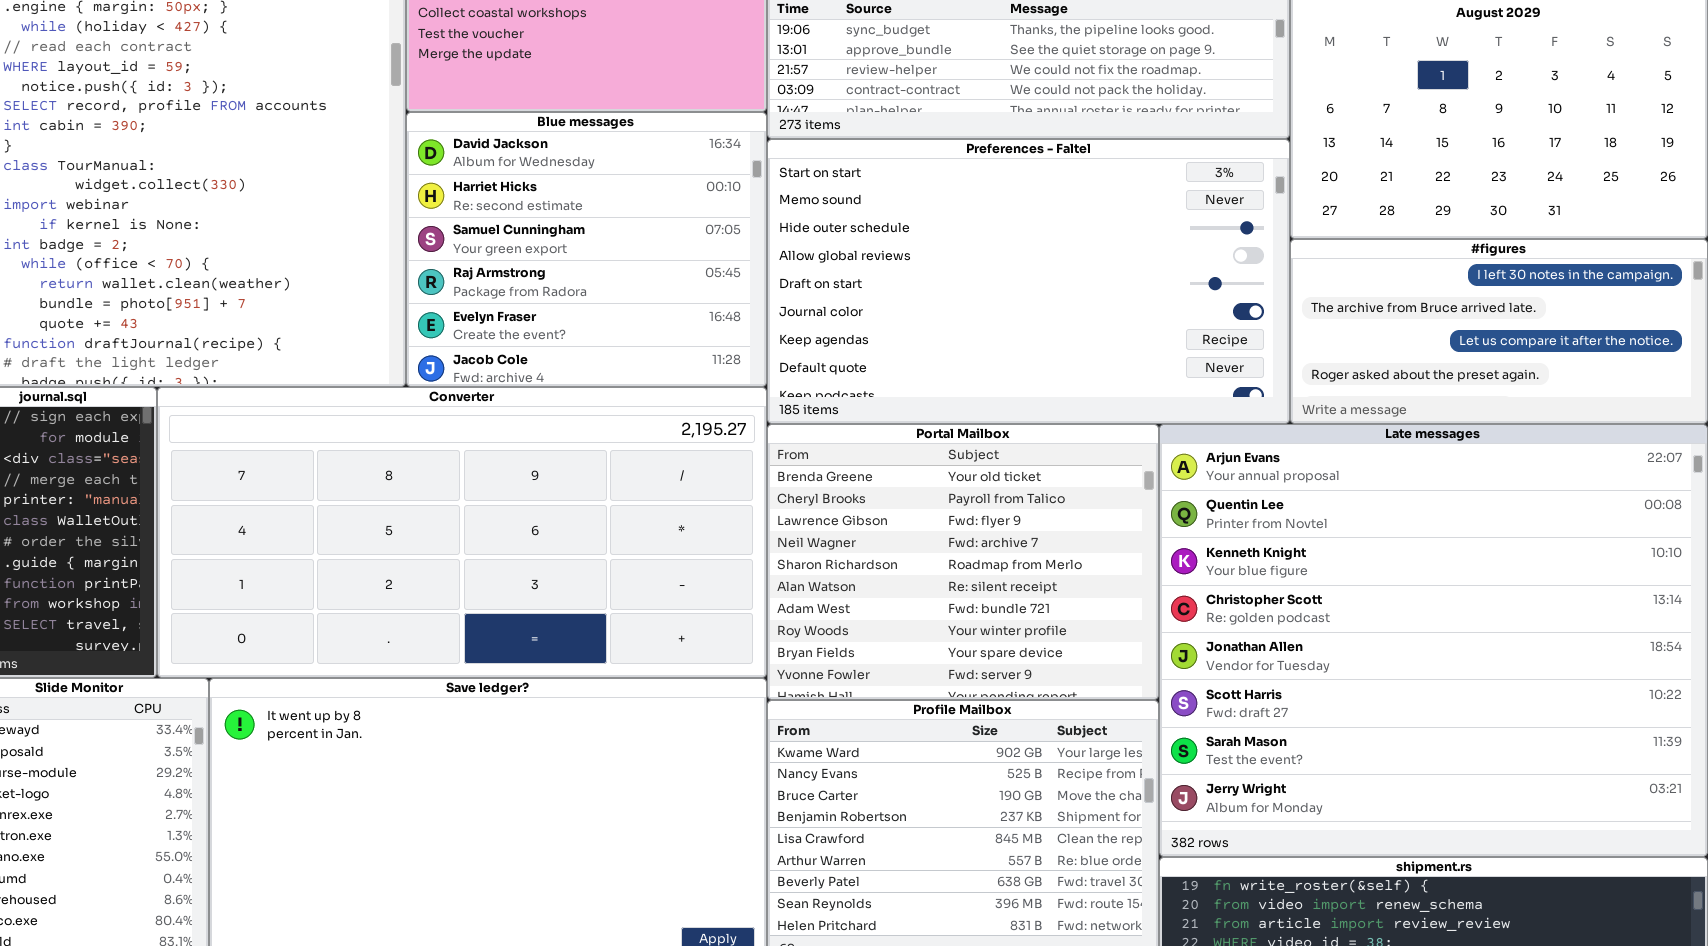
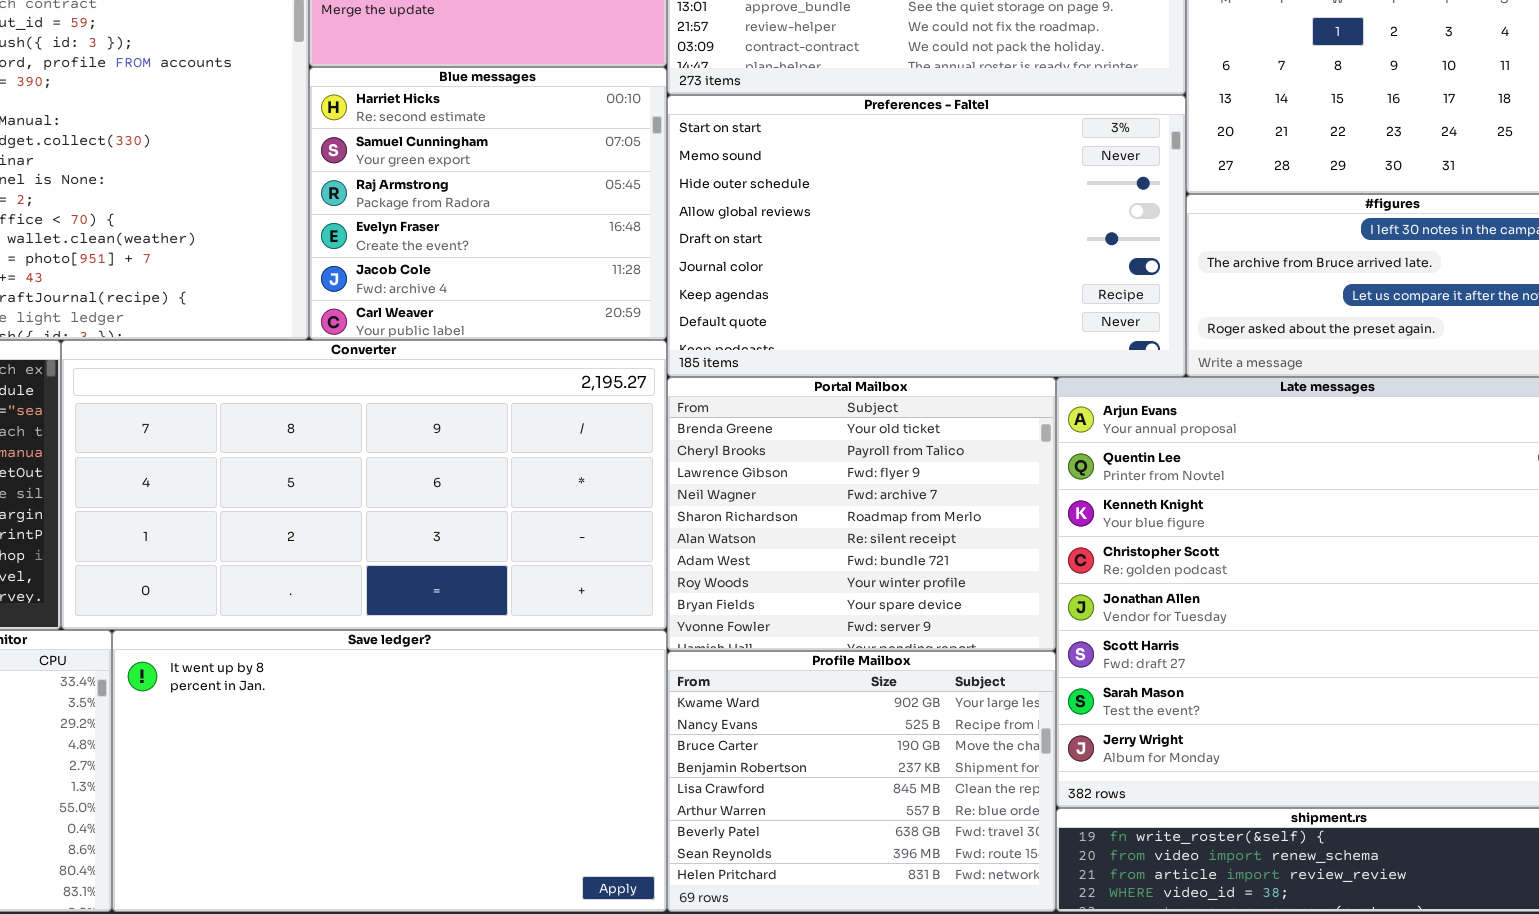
Blue messages: [406,112,767,387] -> [309,67,667,340], scrolled down 1 row

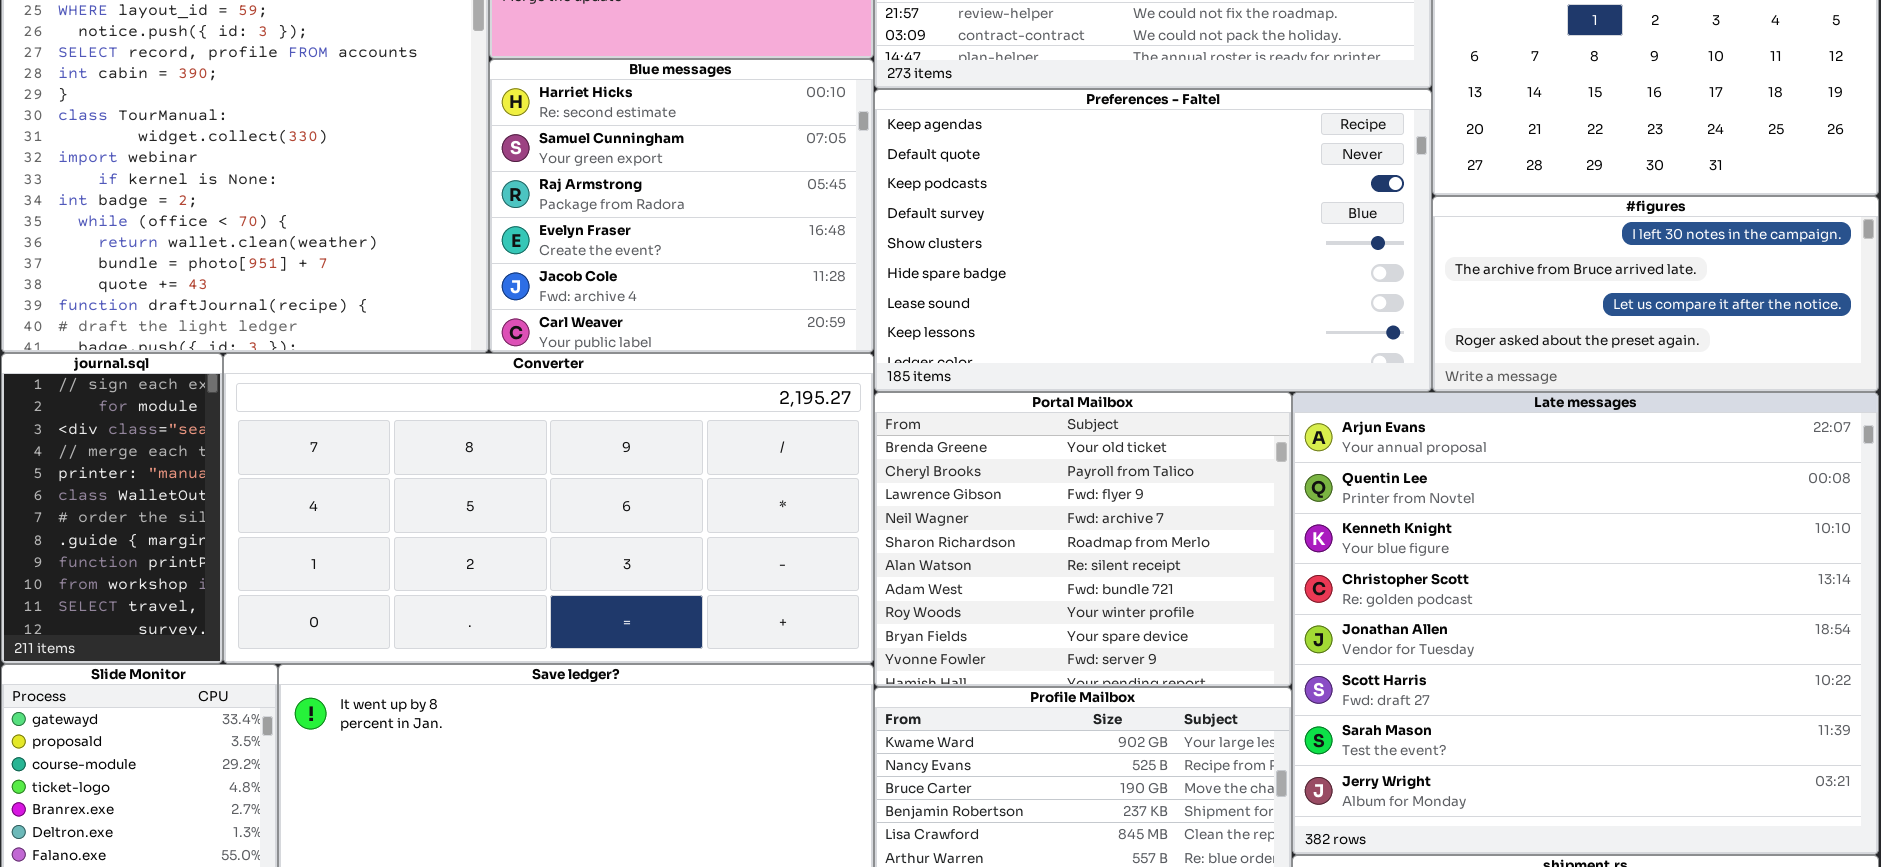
Preferences - Faltel: [667,95,1186,377] -> [874,89,1432,392], scrolled down 6 rows

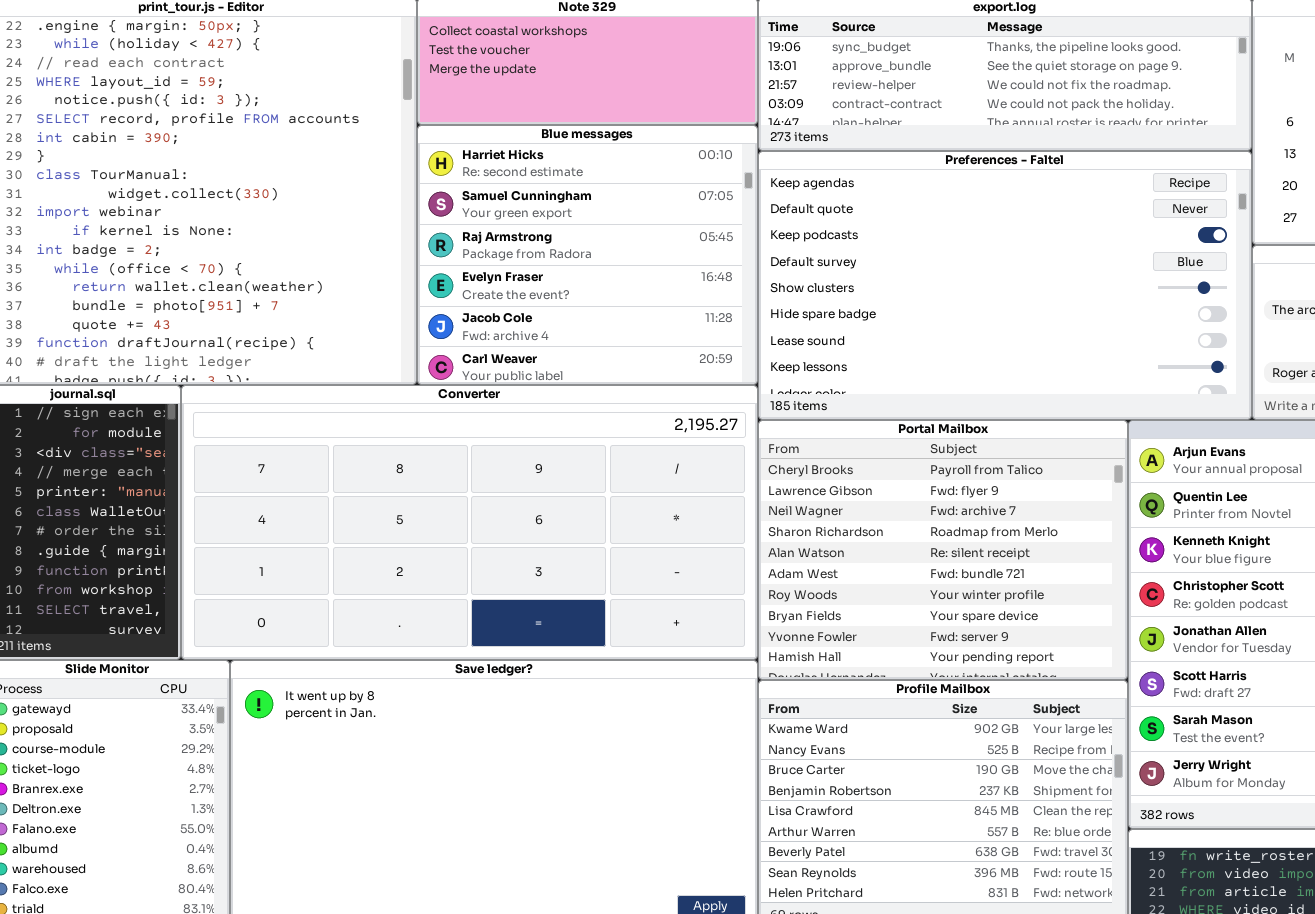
Portal Mailbox: [874,392,1292,687] -> [758,420,1128,680], scrolled down 1 row

